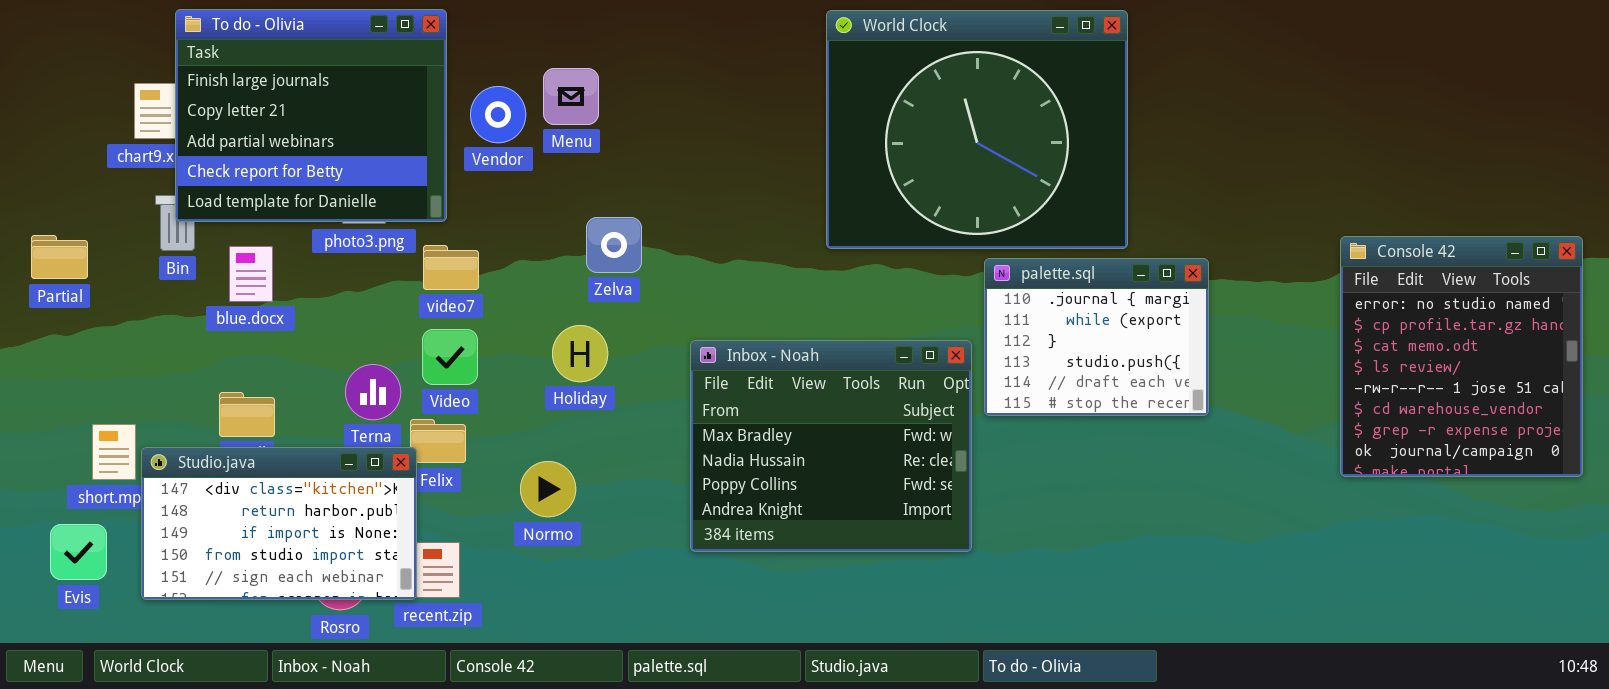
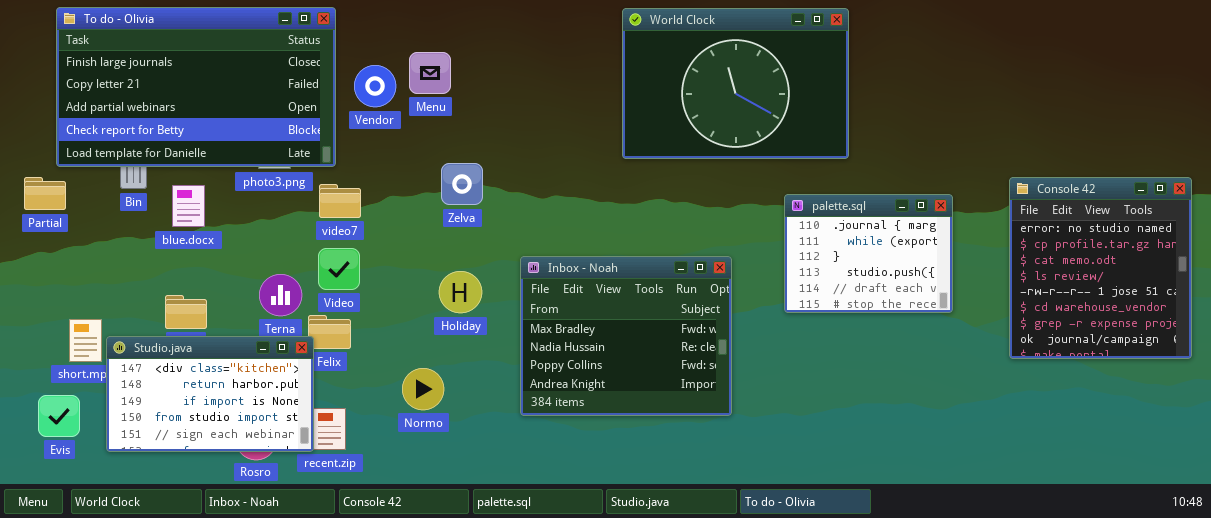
To do - Olivia: [175,9,447,222] -> [56,7,336,167], resized
World Clock: [826,10,1128,249] -> [622,8,849,159], resized
palette.sql: [984,258,1209,416] -> [784,194,953,313], moved
Holiday: [552,325,608,382] -> [439,271,482,313], moved
Normo: [520,461,576,517] -> [402,368,444,410], moved

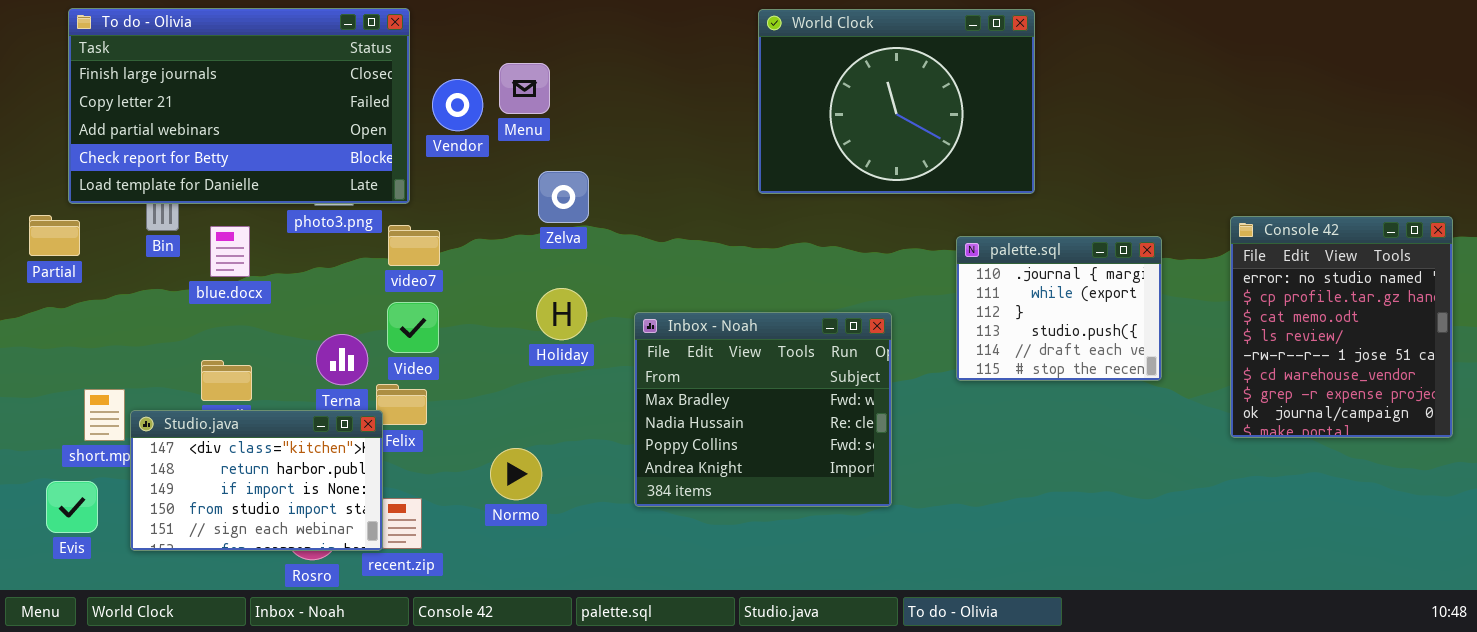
Zelva: [441,163,483,205] -> [538,171,589,223], moved
Holiday: [439,271,482,313] -> [536,288,587,340], moved

